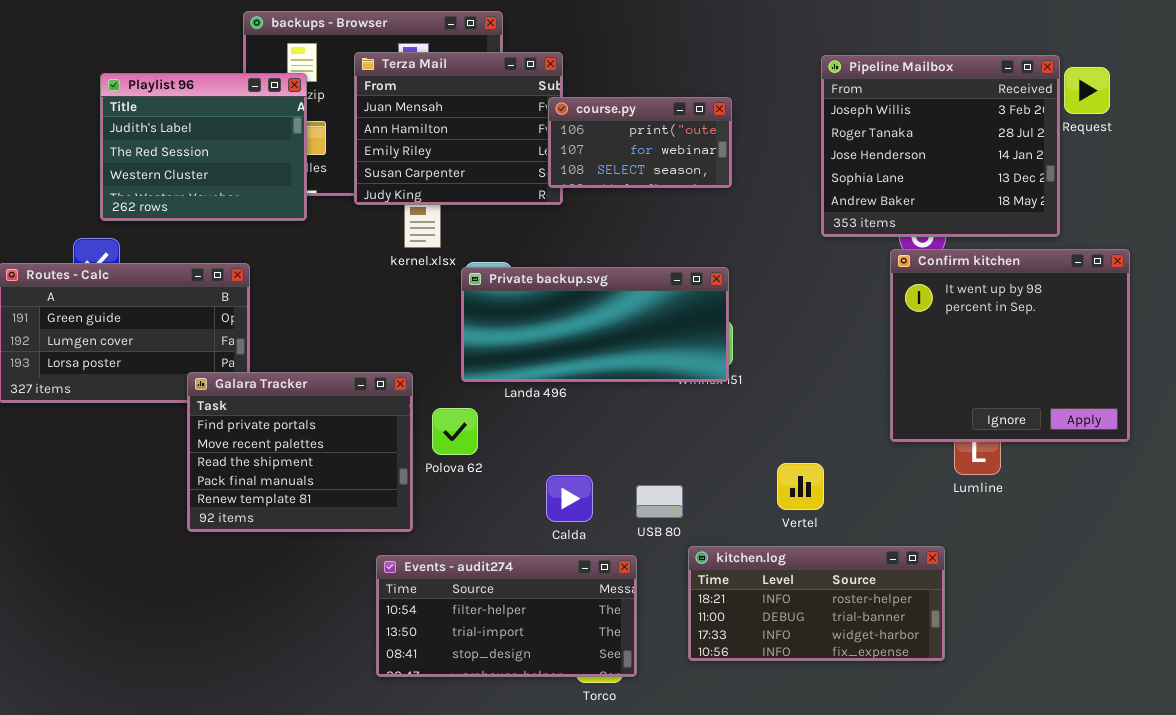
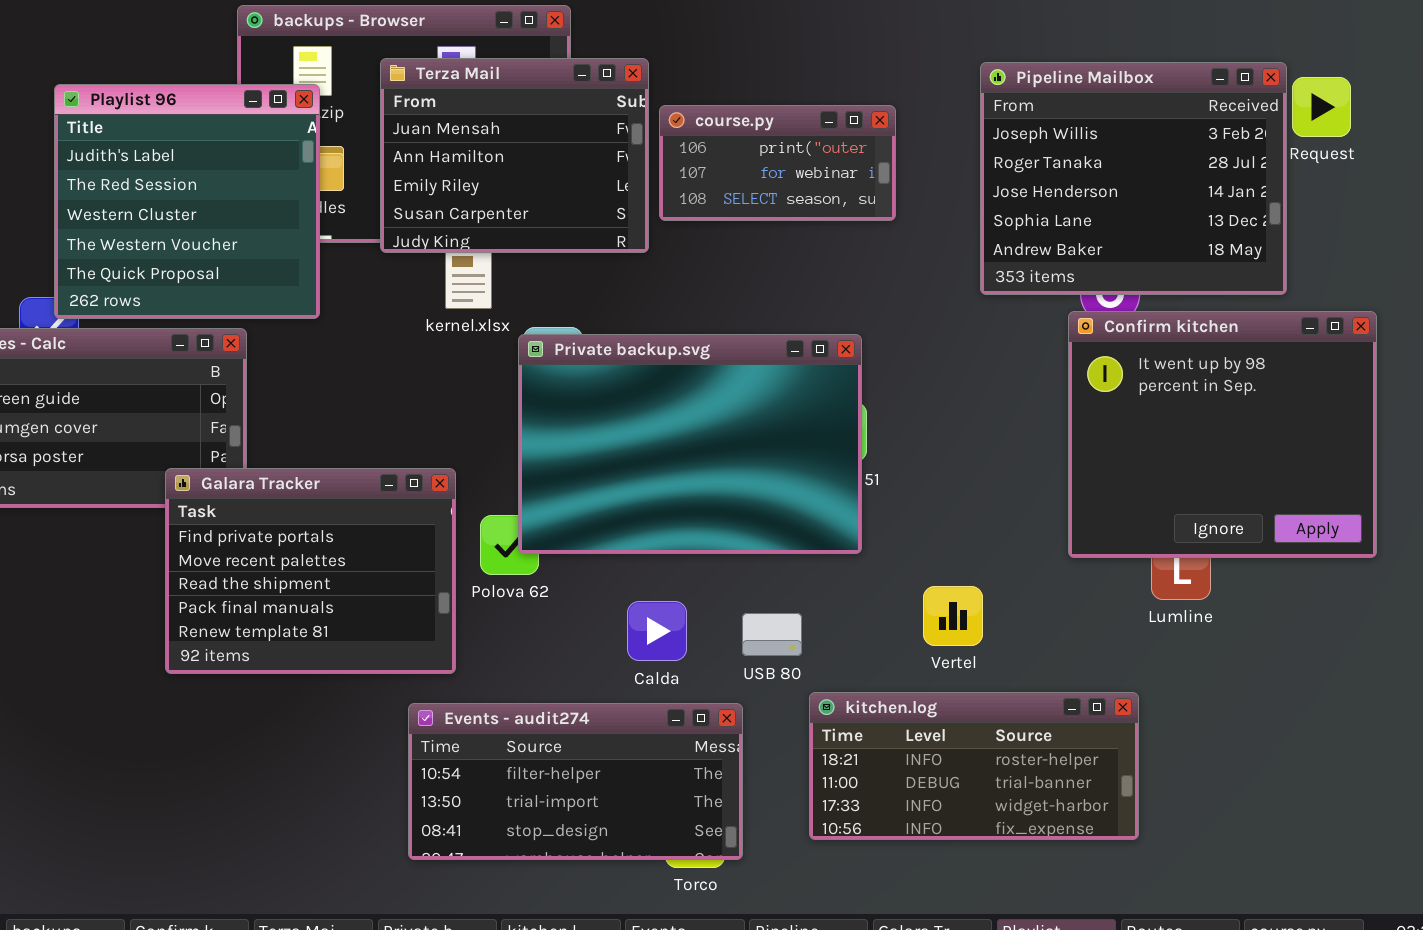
Playlist 96: [100,73,307,221] -> [54,84,320,319], resized
course.py: [548,97,732,188] -> [659,105,896,221], moved
Private backup.svg: [461,267,729,382] -> [518,334,862,554], resized

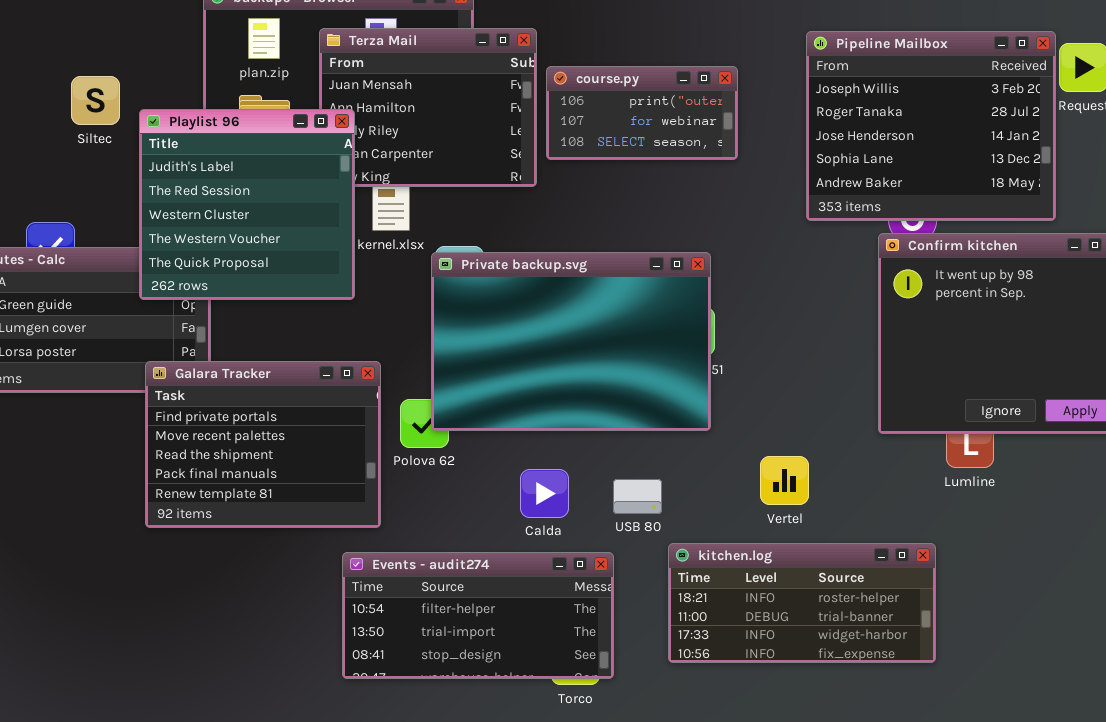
Playlist 96: [54,84,320,319] -> [139,109,355,300], moved

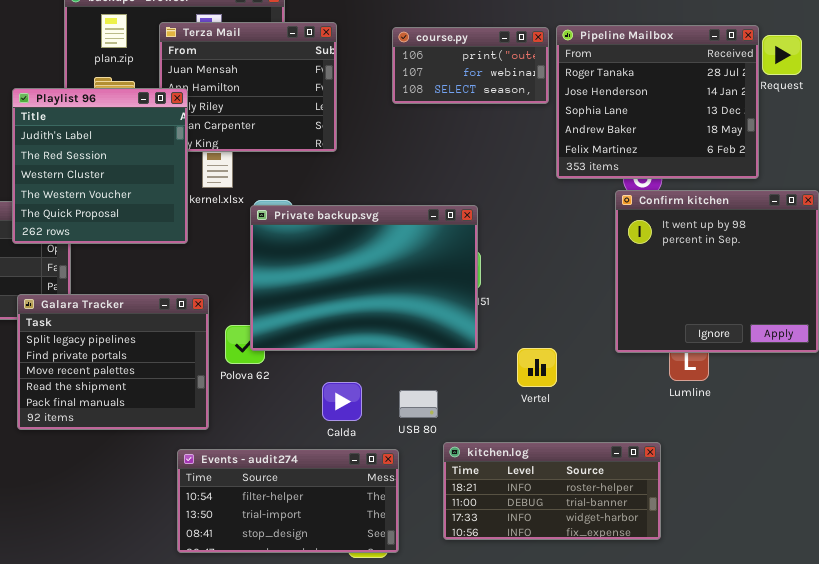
Pipeline Mailbox: [806,31,1056,221] -> [556,25,759,179], scrolled down 1 row
course.py: [546,66,738,160] -> [392,27,549,104], moved
Galara Tracker: [145,361,381,528] -> [17,294,209,430], scrolled up 1 row
Vertel: [760,456,809,505] -> [517,348,557,387], moved

